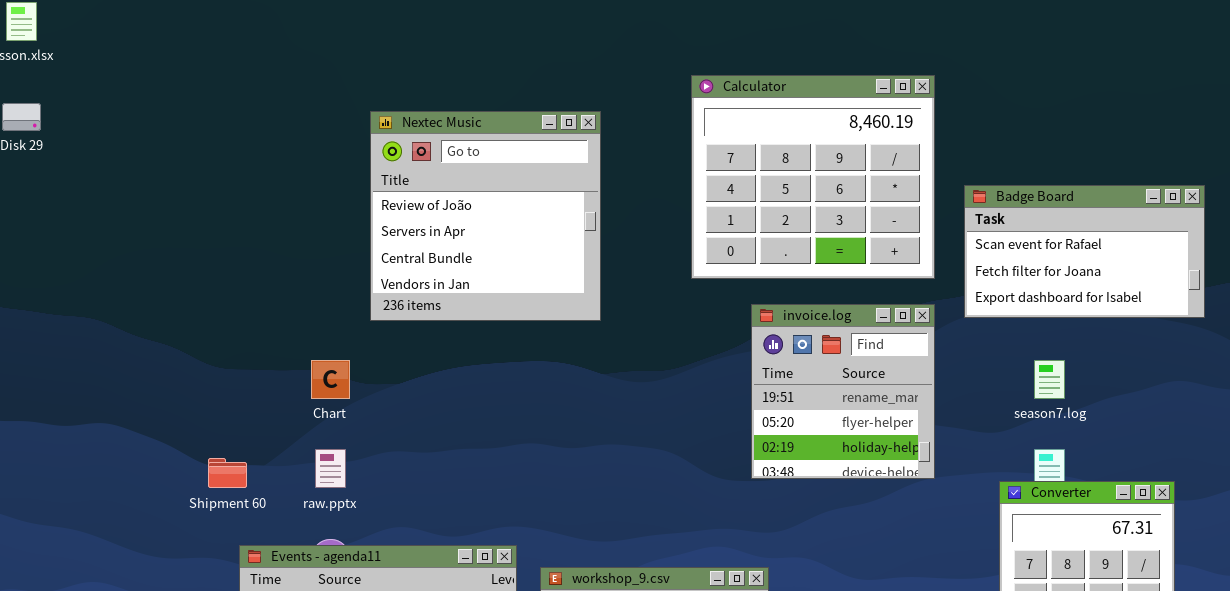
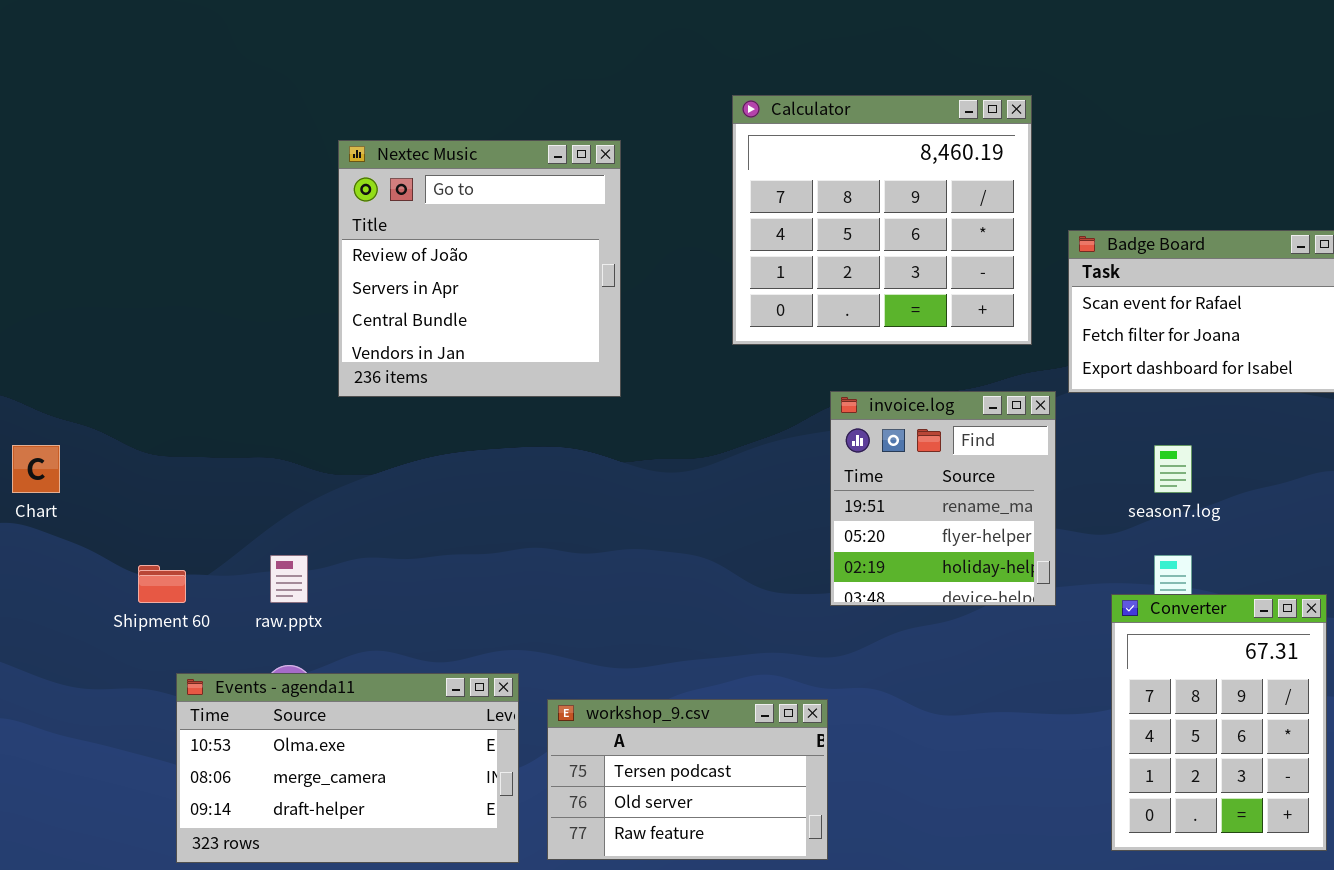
invoice.log: [751,304,935,479] -> [830,391,1056,606], moved
Chart: [311,360,350,399] -> [12,445,60,493], moved

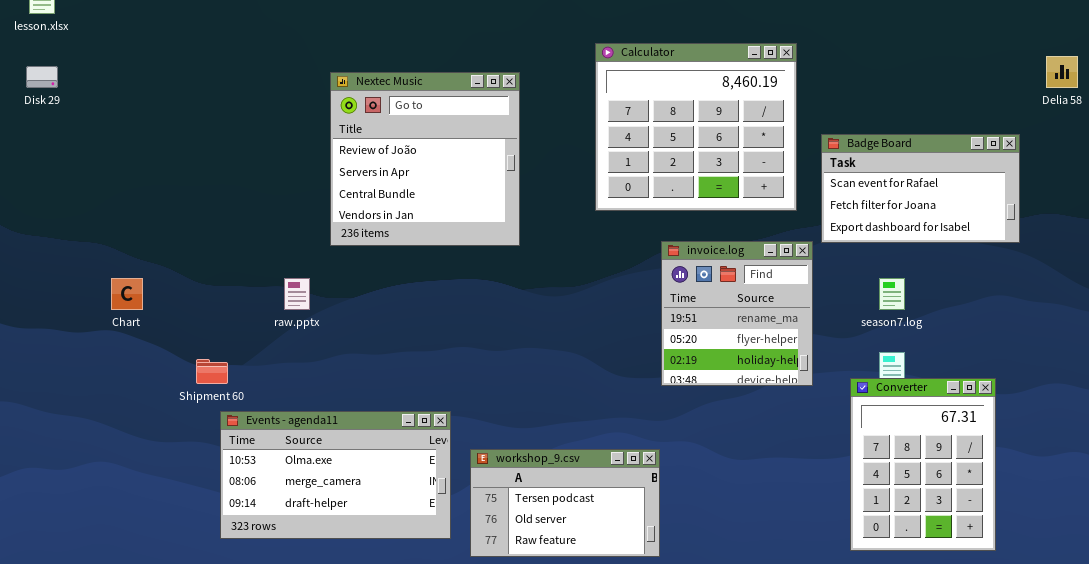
raw.pptx: [270,555,308,603] -> [284,278,310,310], moved
Events - agenda11: [176,673,519,863] -> [220,411,451,539], moved

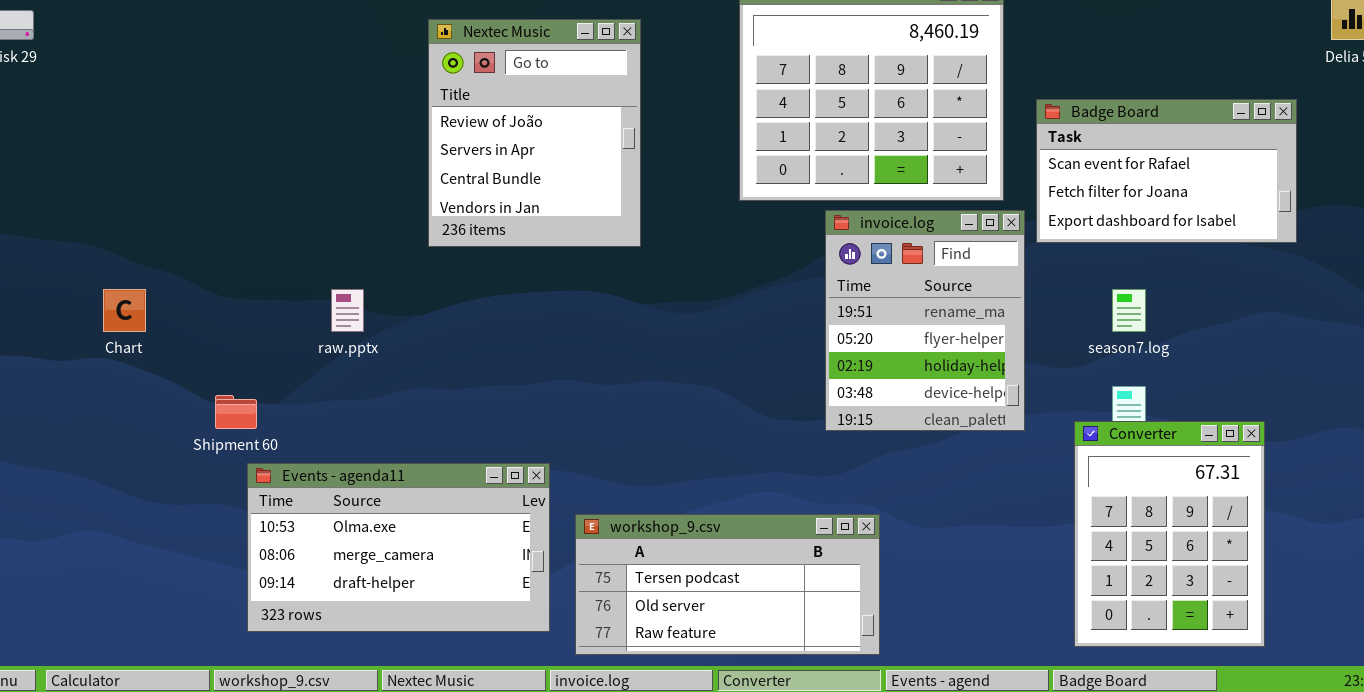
Nextec Music: [330,72,520,246] -> [428,19,641,247], resized
invoice.log: [661,241,813,386] -> [825,210,1025,431], resized
workshop_9.csv: [470,449,660,557] -> [575,514,880,655], resized

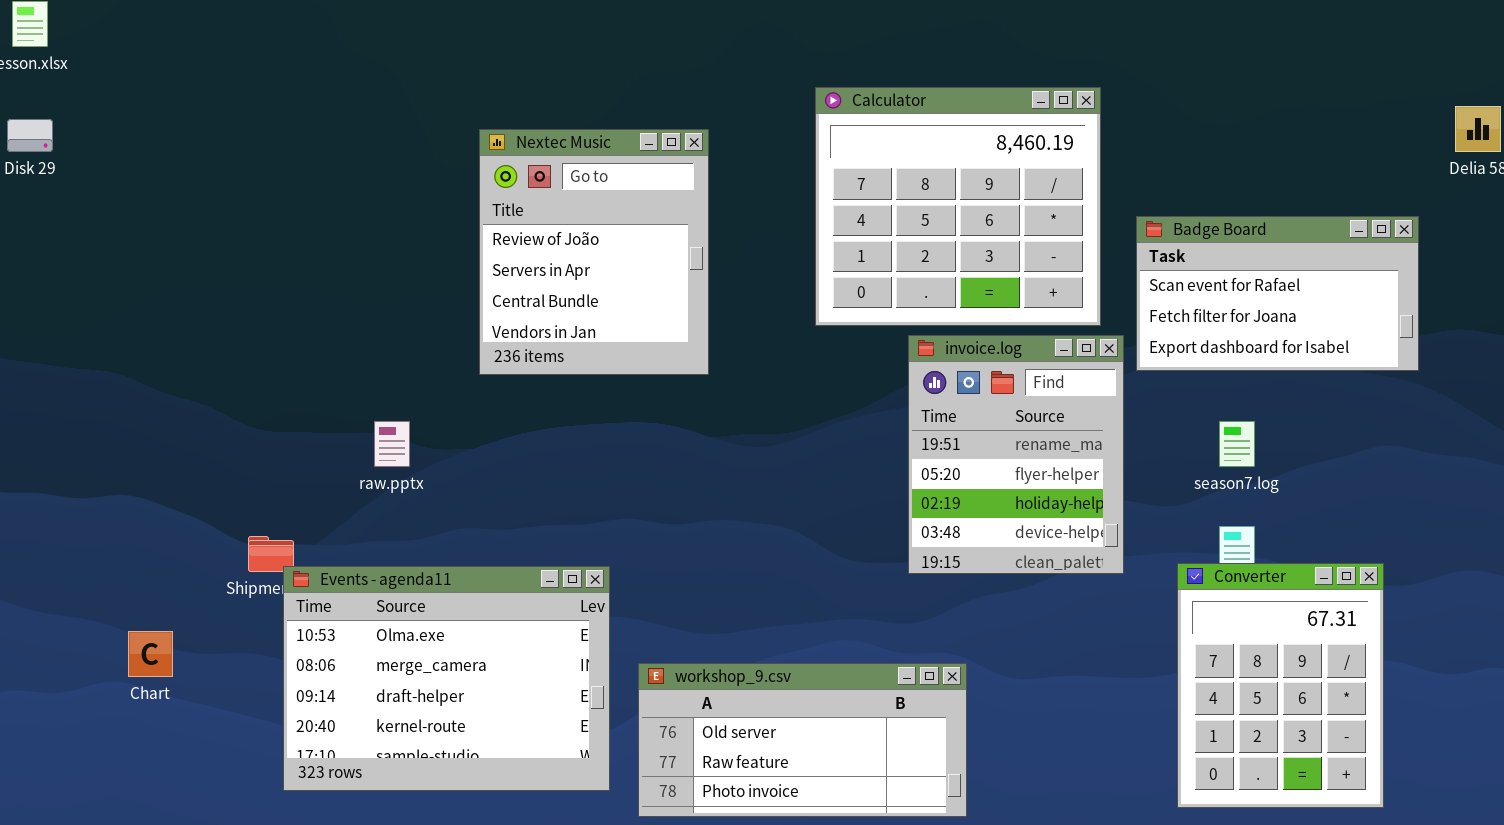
Chart: [103,289,146,332] -> [128,631,173,677], moved
Events - agenda11: [247,463,550,632] -> [283,566,610,791], resized
workshop_9.csv: [575,514,880,655] -> [638,663,967,817], scrolled down 1 row

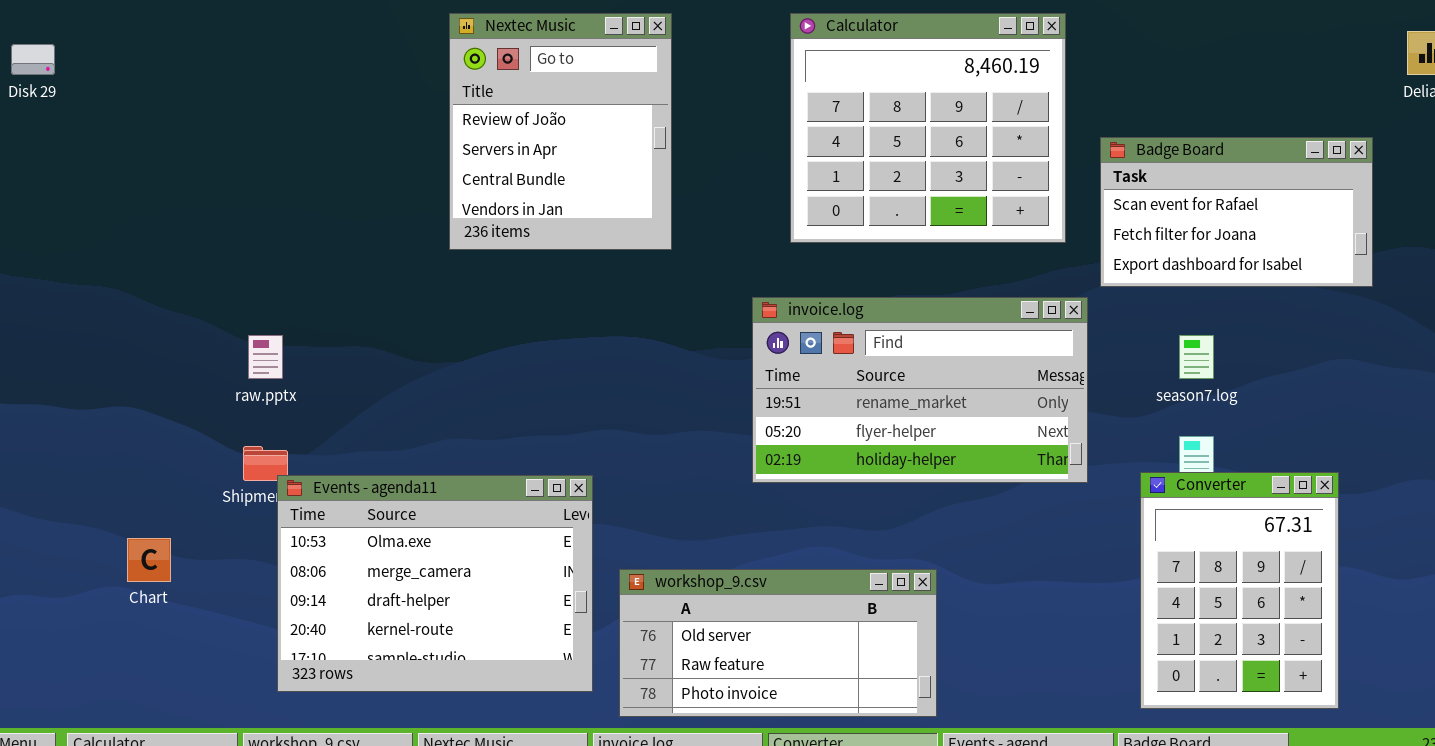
Nextec Music: [479,129,709,375] -> [449,13,672,250], moved
invoice.log: [908,335,1124,574] -> [752,297,1088,483], resized
raw.pptx: [374,421,410,467] -> [248,335,283,379], moved

